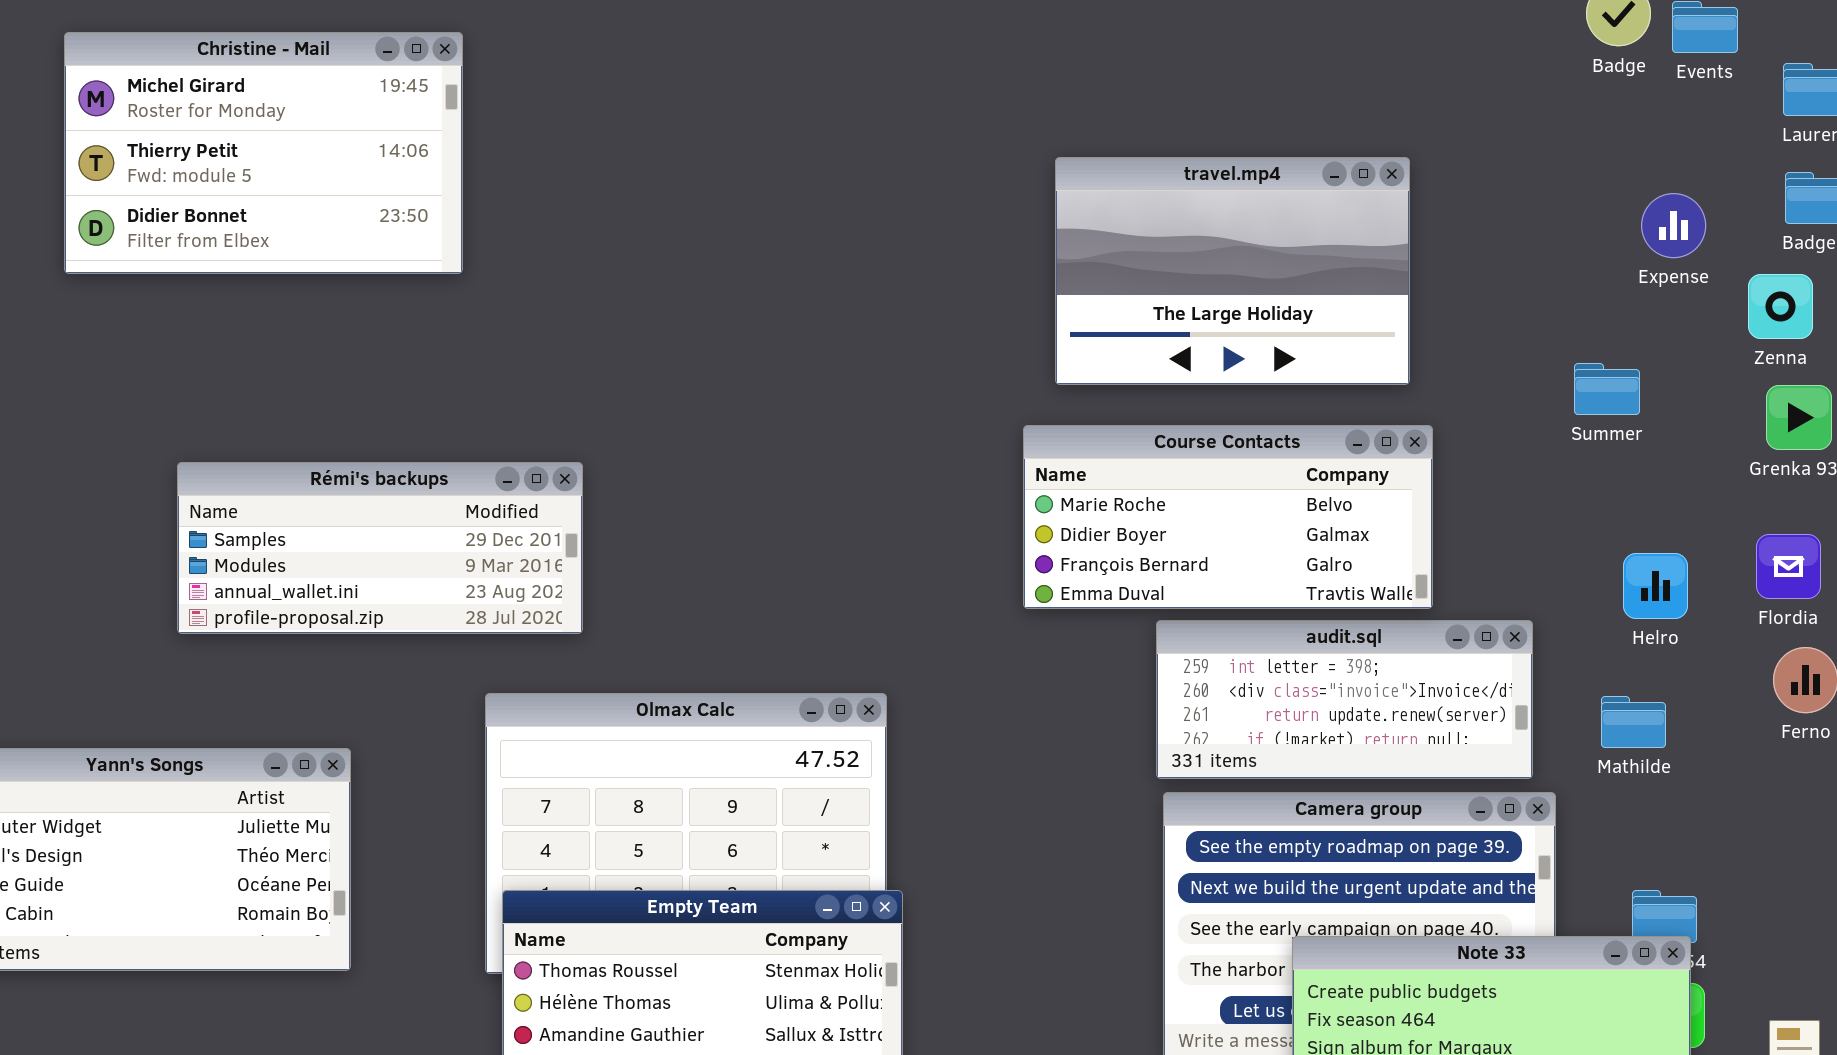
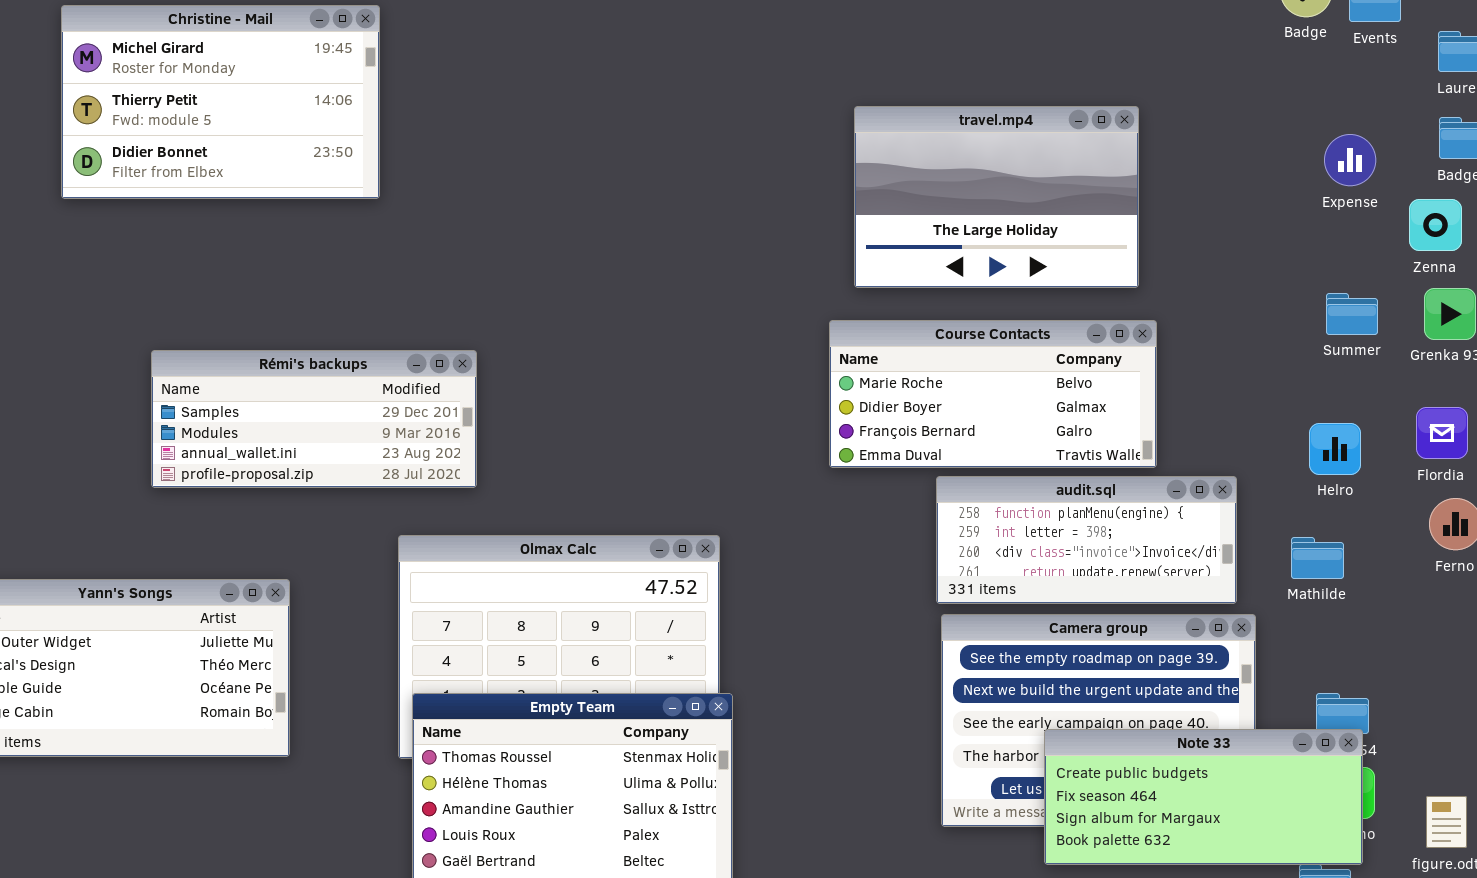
Summer: [1574,363,1640,415] -> [1326,293,1378,335], moved
audit.sql: [1156,620,1533,779] -> [936,476,1237,604], scrolled up 1 row

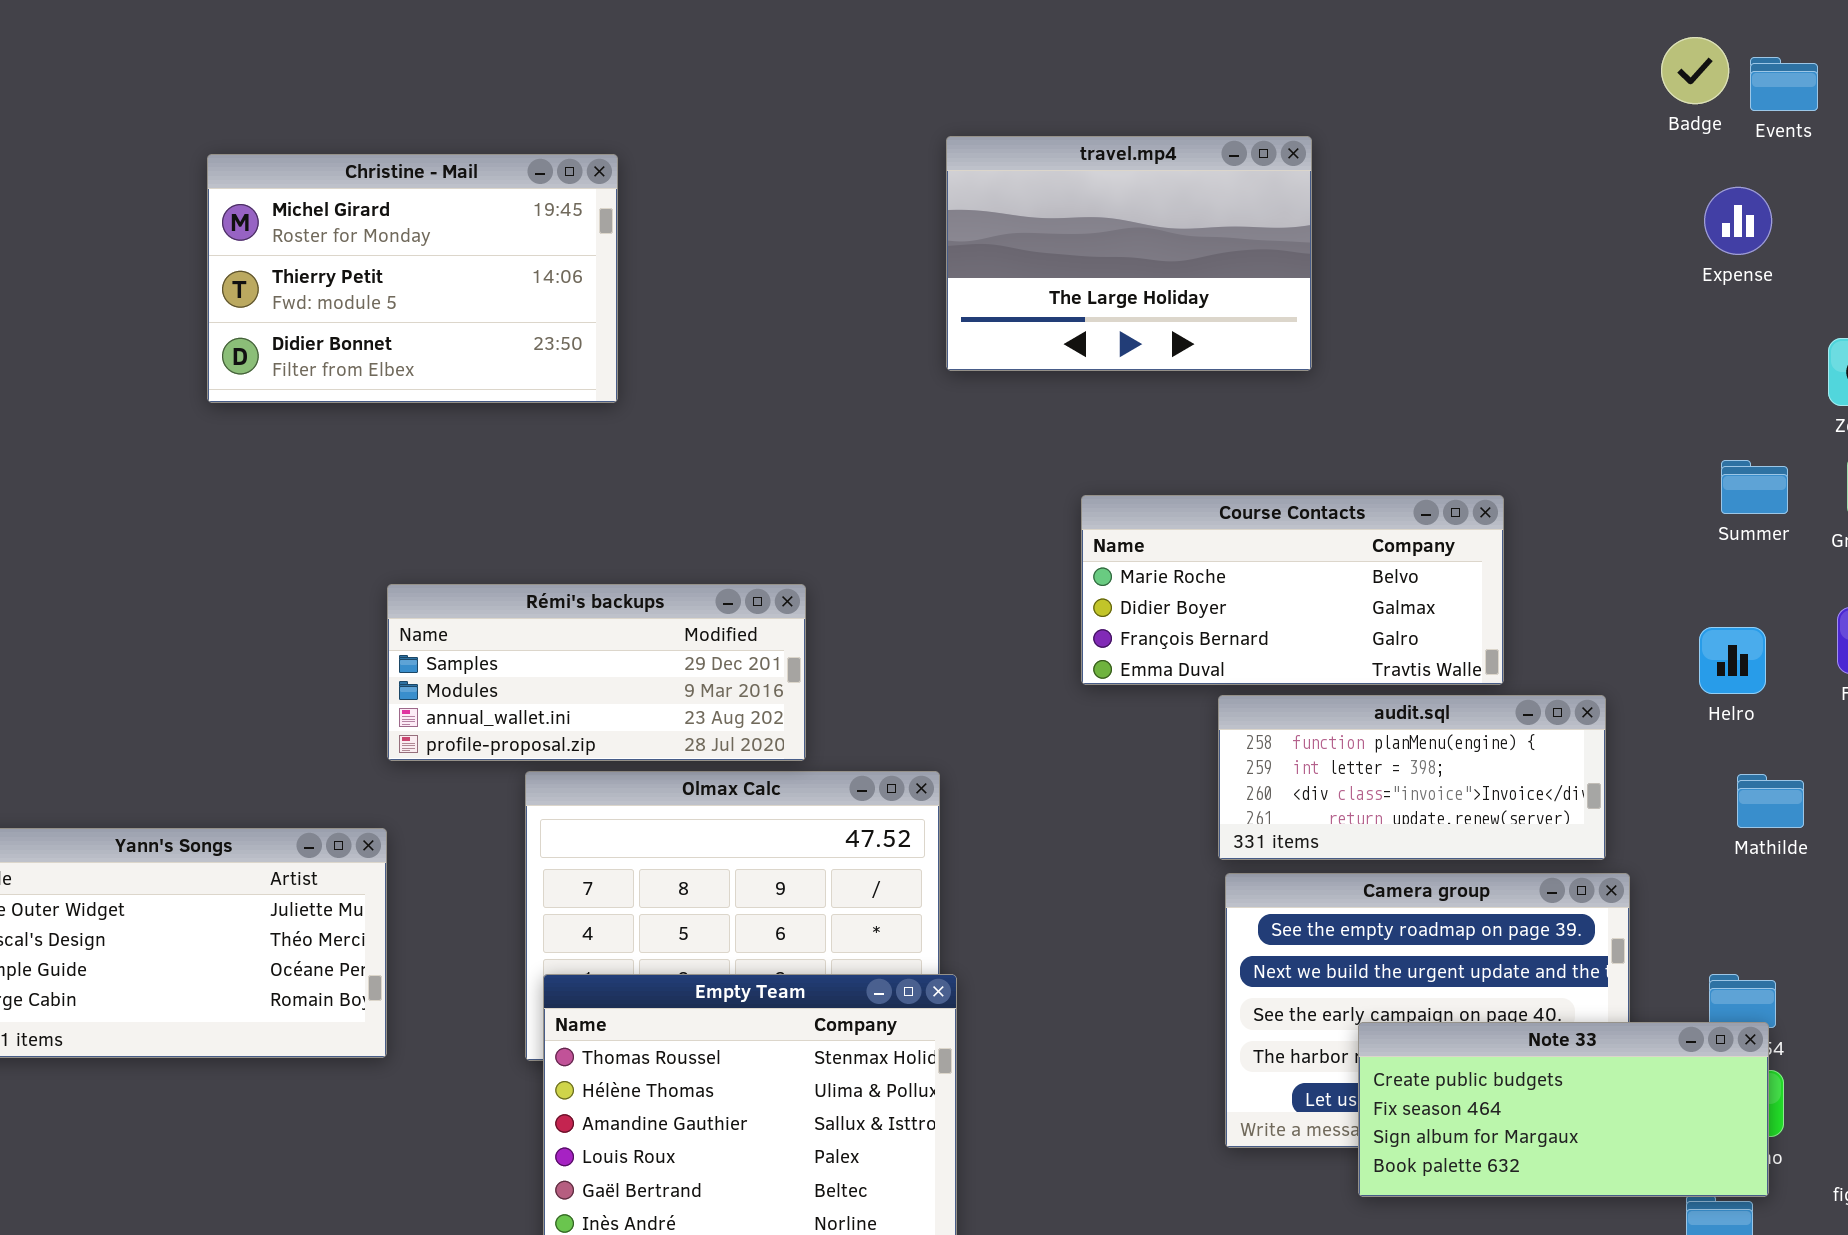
Christine - Mail: [61,5,380,199] -> [207,154,618,403], moved
travel.mp4: [854,106,1139,288] -> [946,136,1312,371], moved
Expense: [1324,134,1376,186] -> [1704,187,1772,255], moved
Rémi's backups: [151,350,477,488] -> [387,584,806,761], moved
Mathilde: [1291,537,1344,579] -> [1737,774,1804,828], moved

